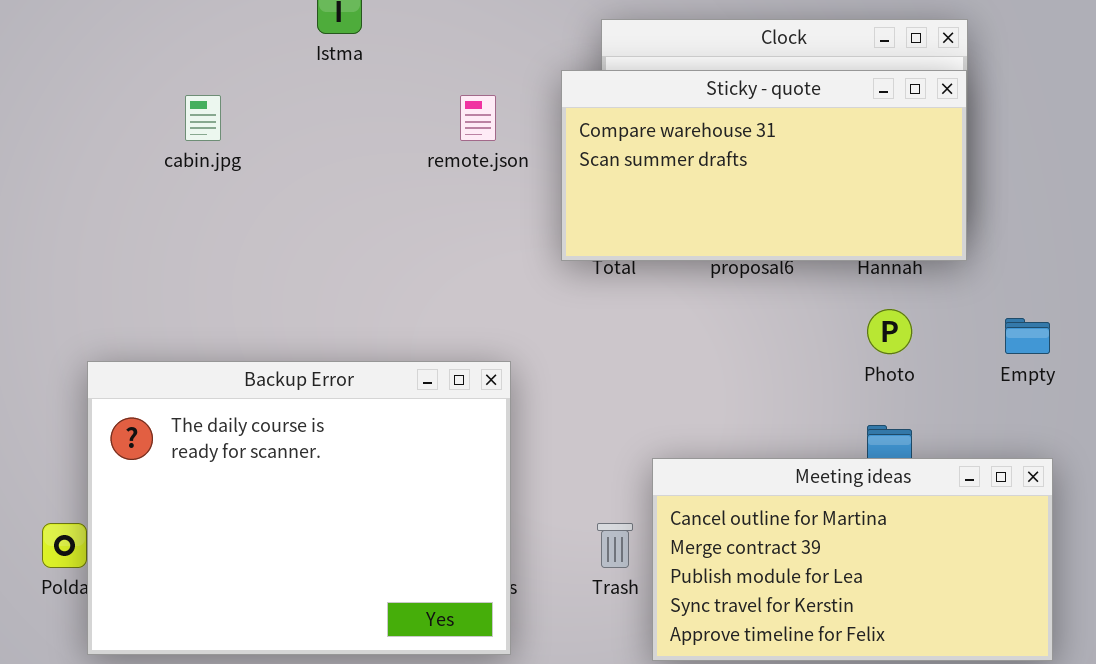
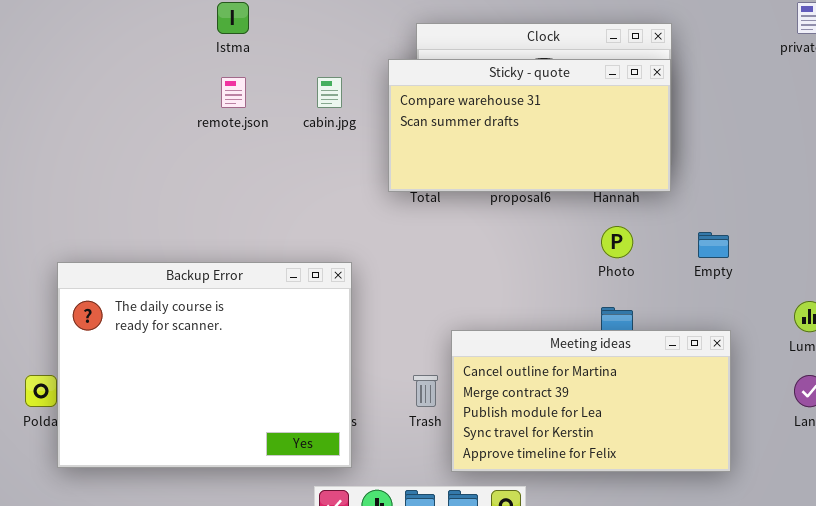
cabin.jpg: [185,95,221,141] -> [317,77,342,108], moved
remote.json: [460,95,496,141] -> [221,77,246,108], moved

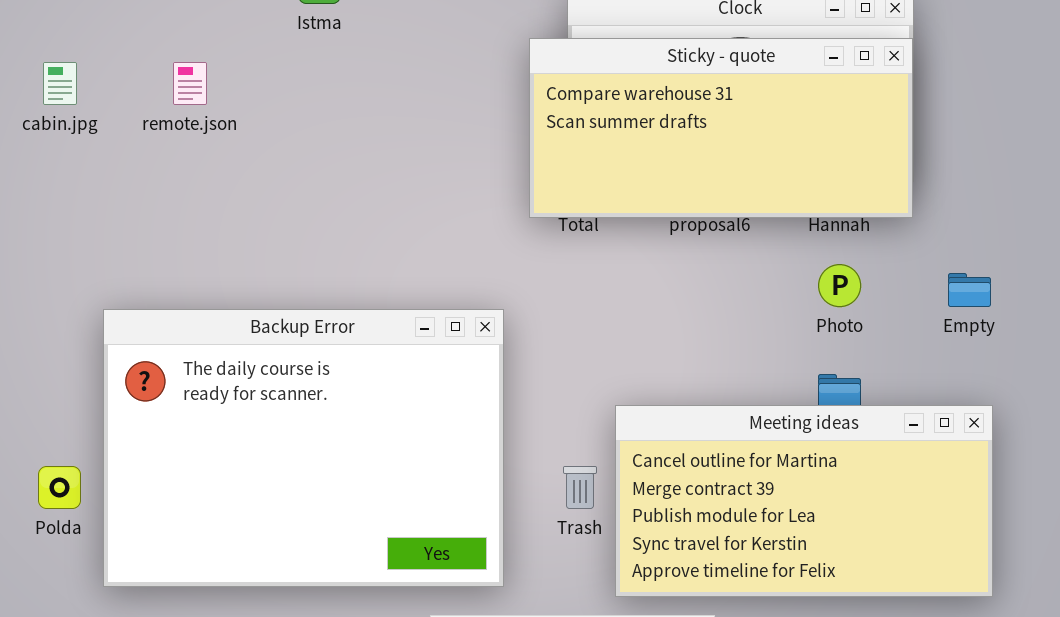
remote.json: [221,77,246,108] -> [173,62,207,105], moved
cabin.jpg: [317,77,342,108] -> [43,62,77,105], moved
Backup Error: [57,262,352,468] -> [103,309,504,587], moved

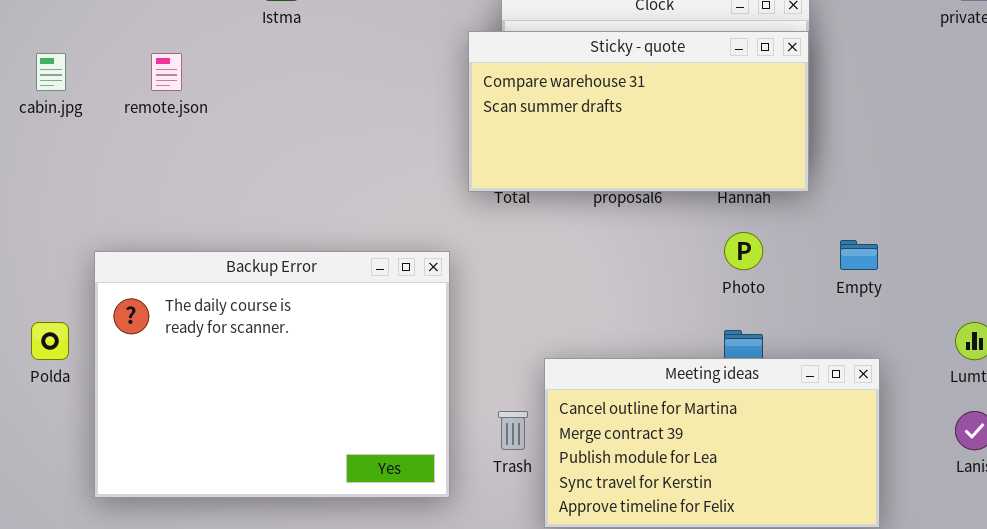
Backup Error: [103,309,504,587] -> [94,251,450,498], moved
Polda: [38,466,81,509] -> [31,322,69,360], moved

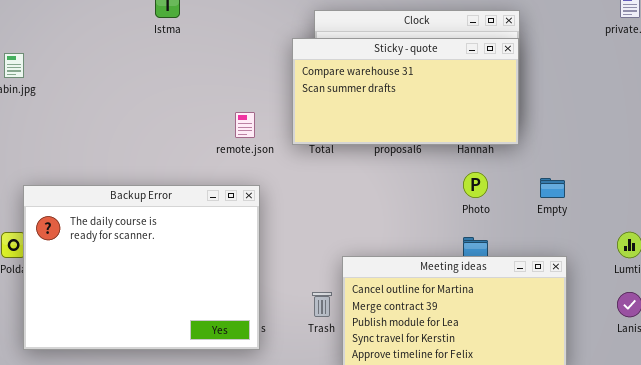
remote.json: [151,53,182,91] -> [235,112,255,138], moved
Backup Error: [94,251,450,498] -> [23,185,260,350], moved

